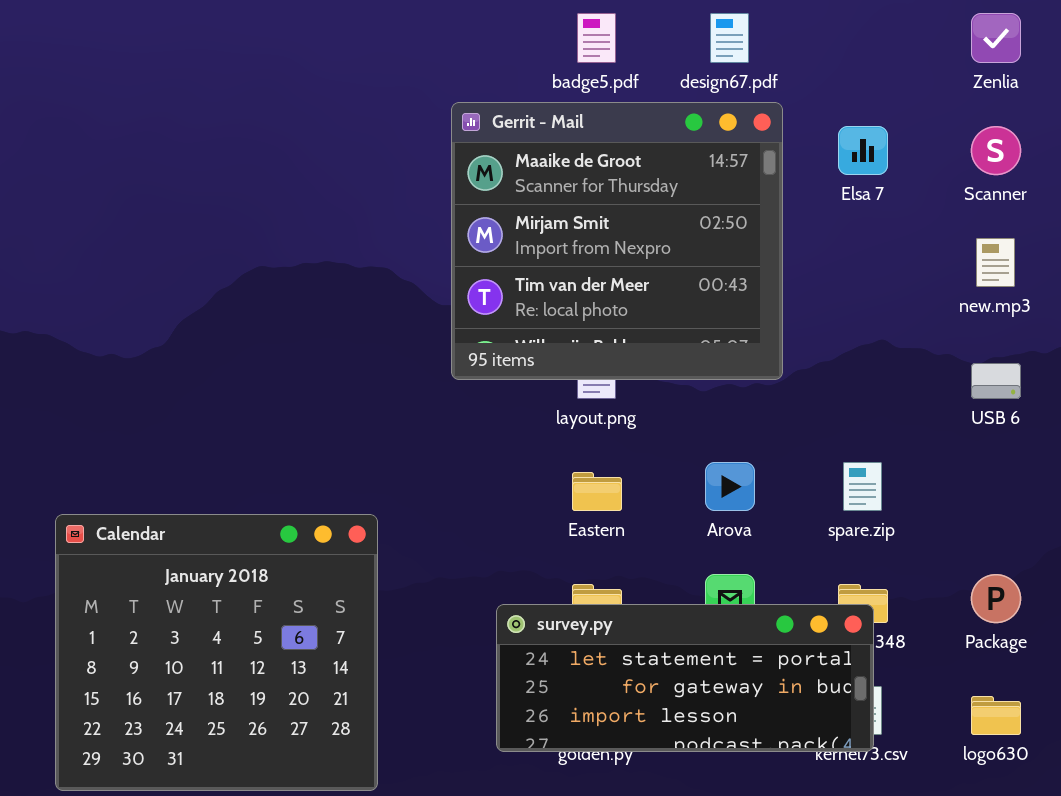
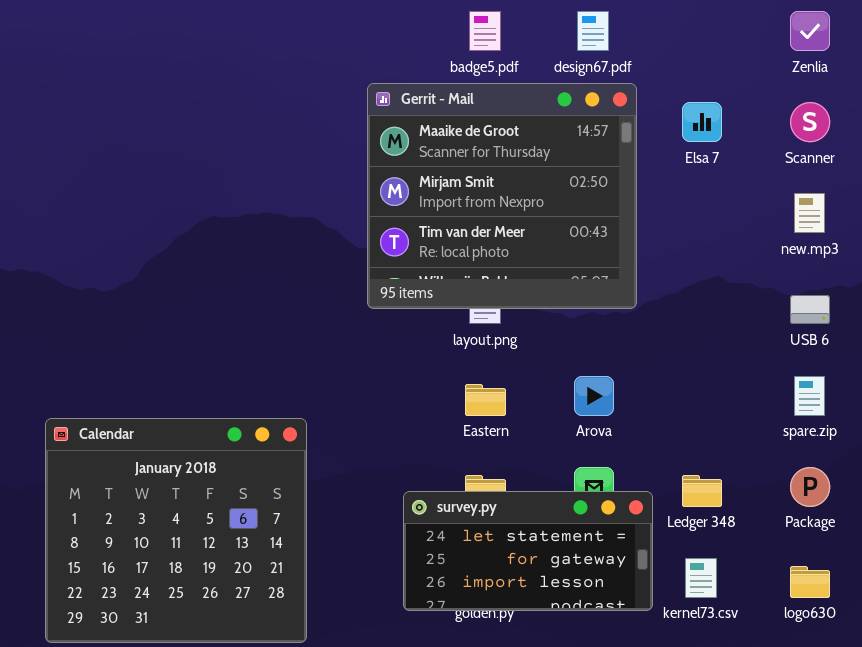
spare.zip: [843,462,882,511] -> [794,376,825,416], moved
survey.py: [496,604,874,752] -> [403,491,653,611], resized

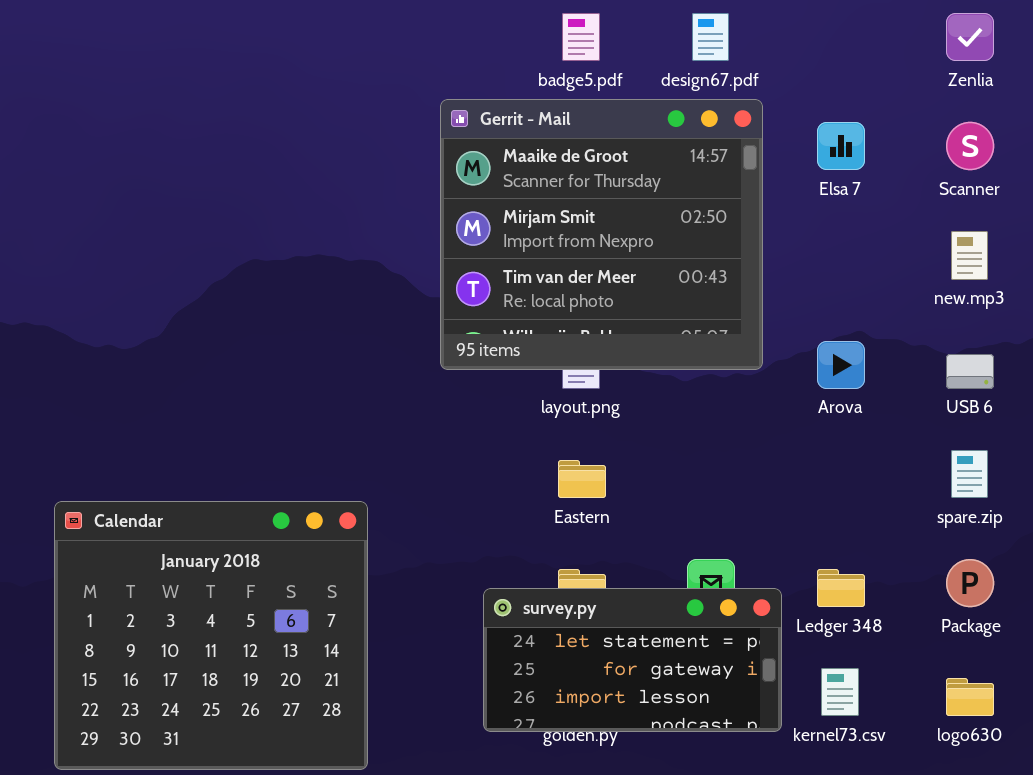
Arova: [574,376,614,416] -> [817,341,865,389], moved

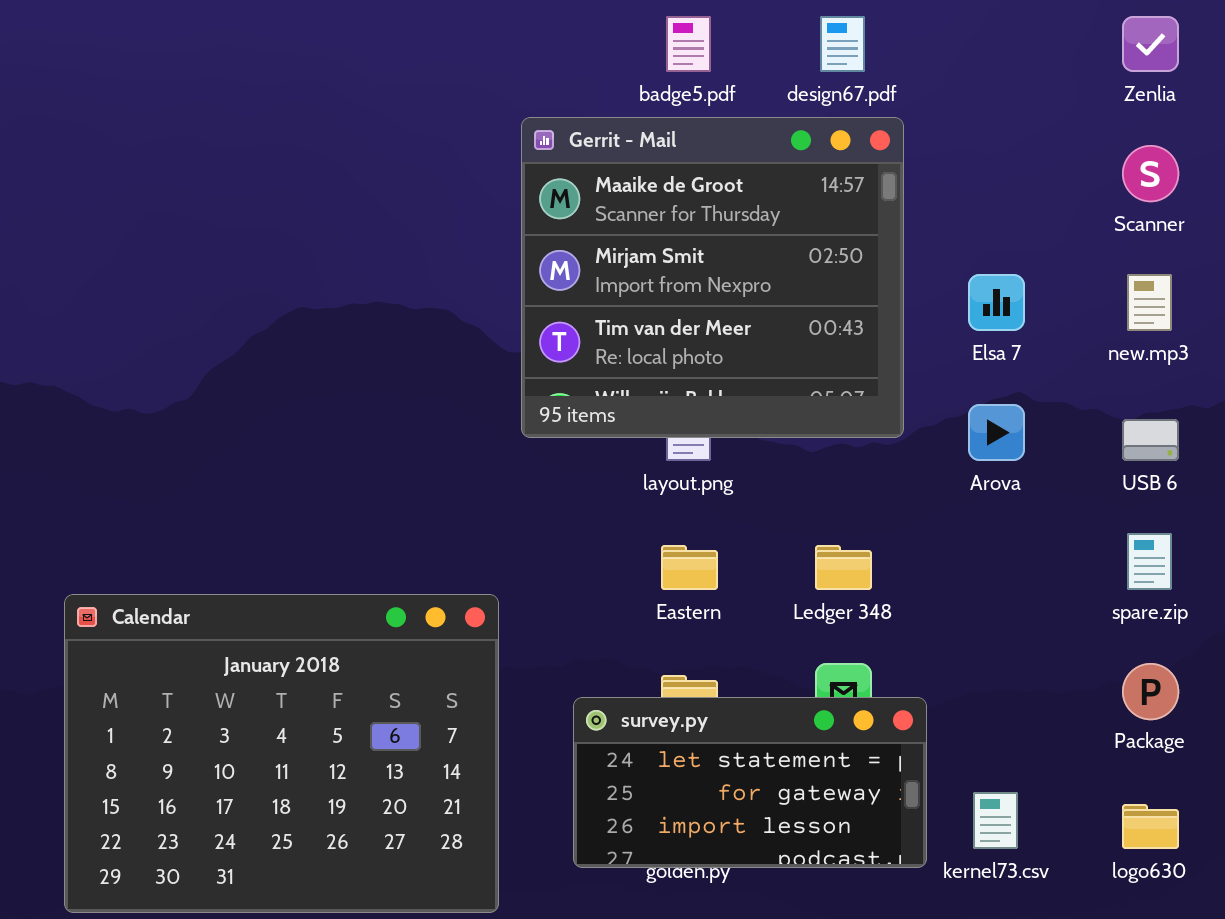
Elsa 7: [817,122,865,170] -> [968,274,1025,331], moved
Calendar: [54,501,368,770] -> [64,594,499,913], resized
Ledger 348: [817,569,865,607] -> [815,545,872,590], moved

